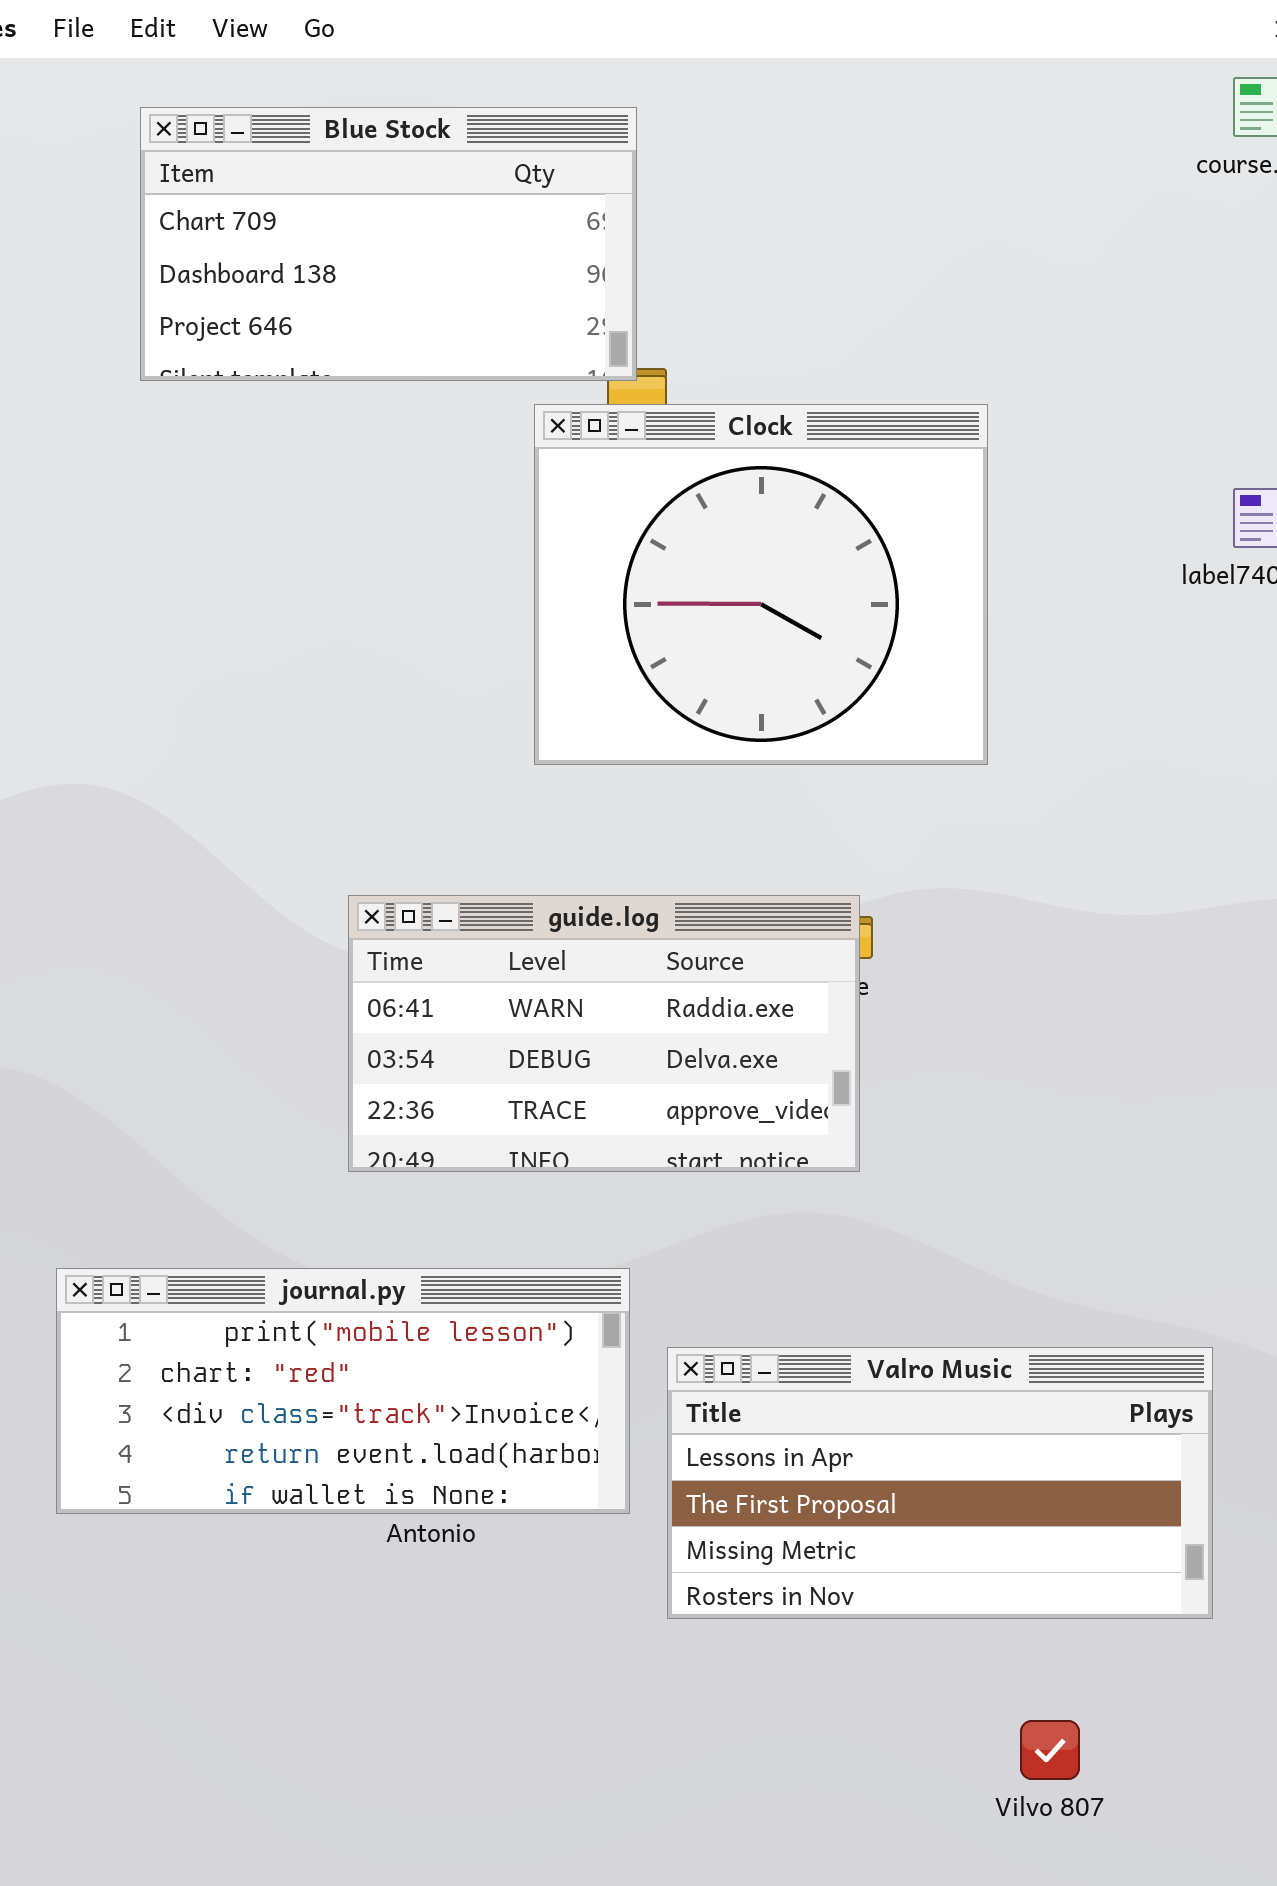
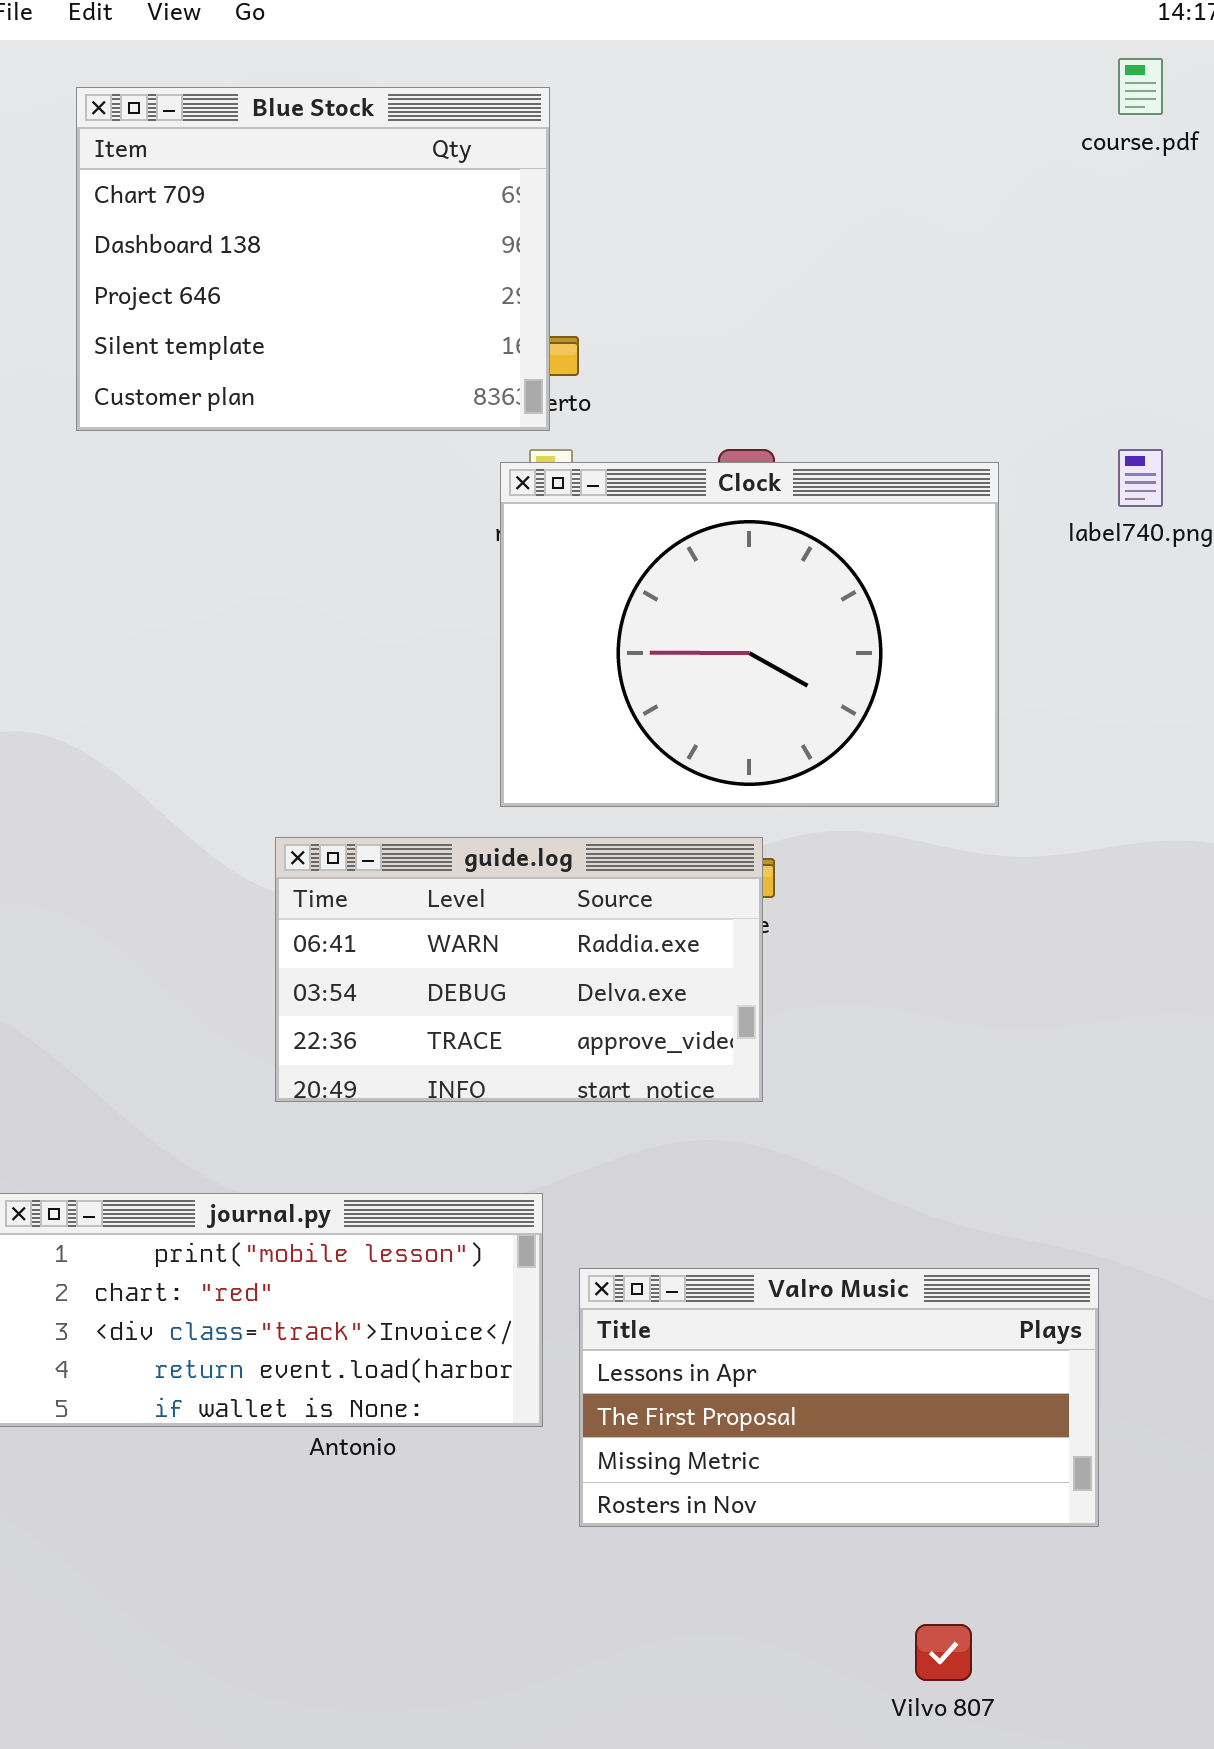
Blue Stock: [140,107,637,381] -> [76,87,550,431], resized
Clock: [534,404,988,765] -> [500,462,999,807], moved, resized

